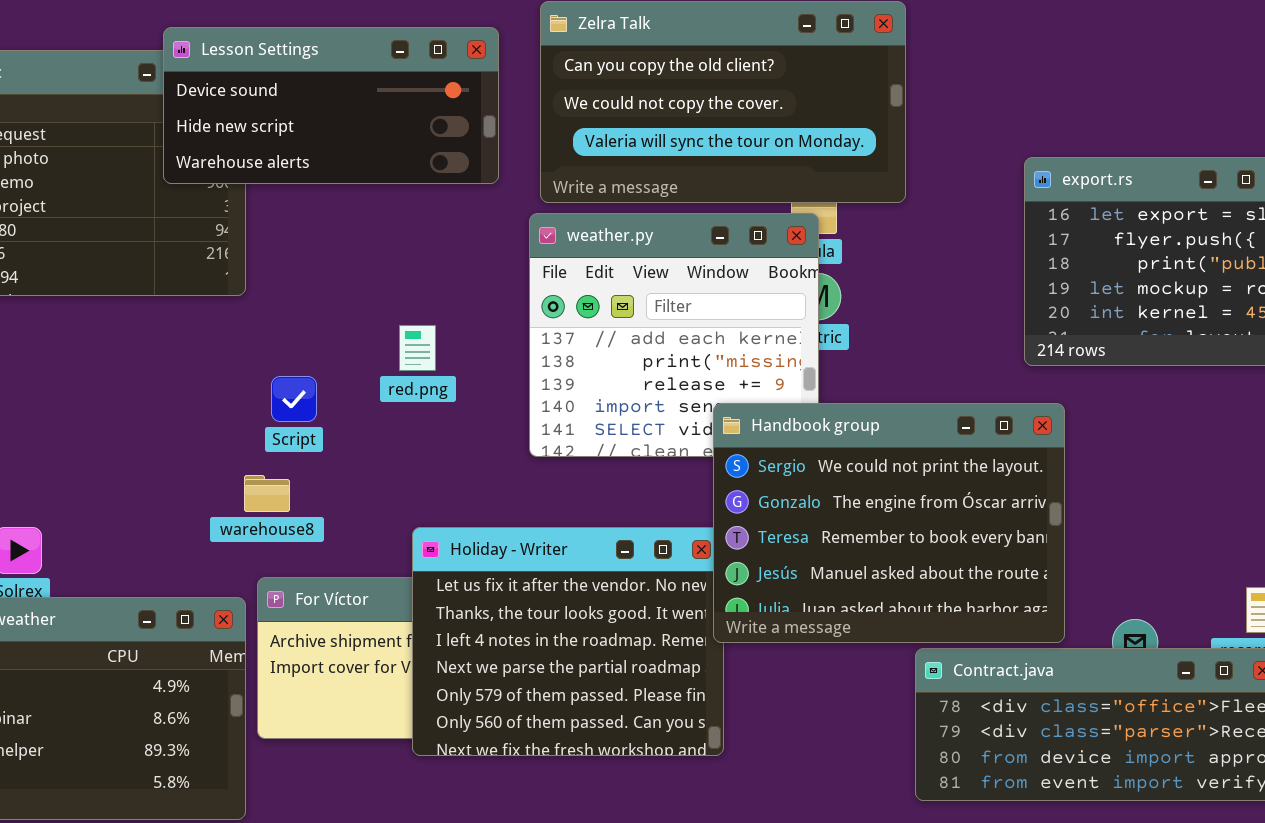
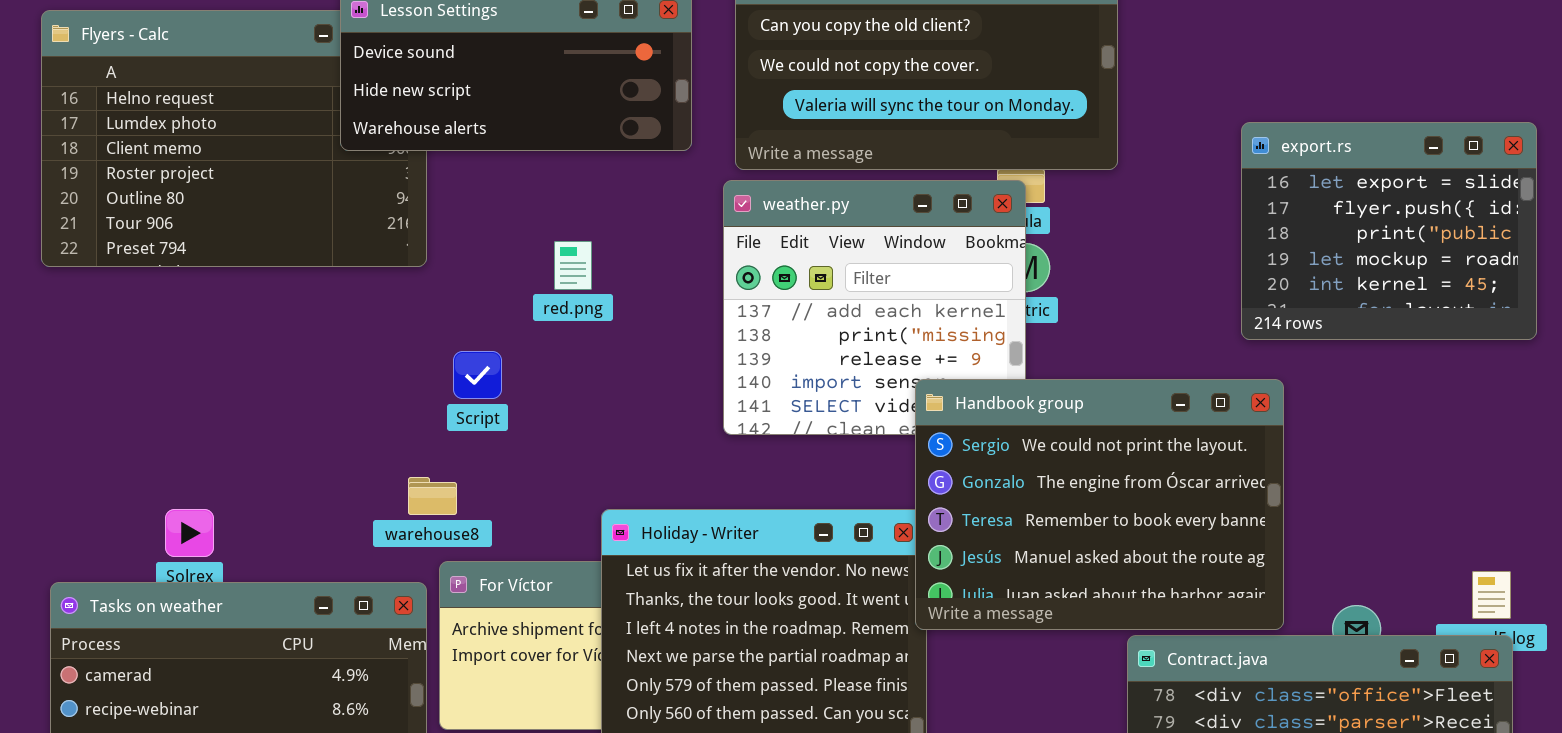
red.png: [399,325,436,371] -> [554,241,592,290], moved
warehouse8: [244,475,290,512] -> [408,477,457,515], moved

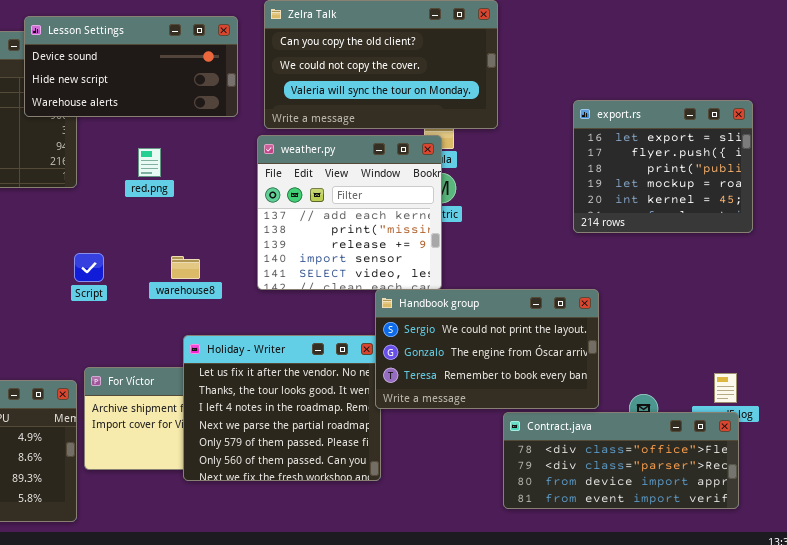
red.png: [554,241,592,290] -> [138,148,161,177], moved
Script: [453,351,502,399] -> [74,253,104,282], moved
Handbook group: [915,379,1284,630] -> [375,289,599,409], resized
warehouse8: [408,477,457,515] -> [171,256,200,279], moved

